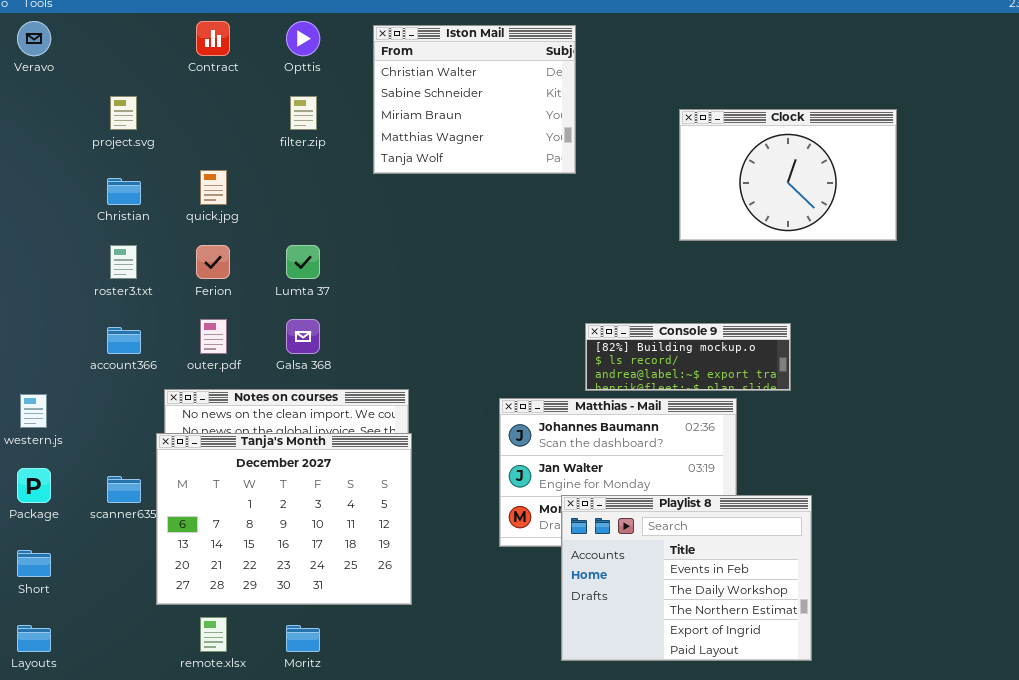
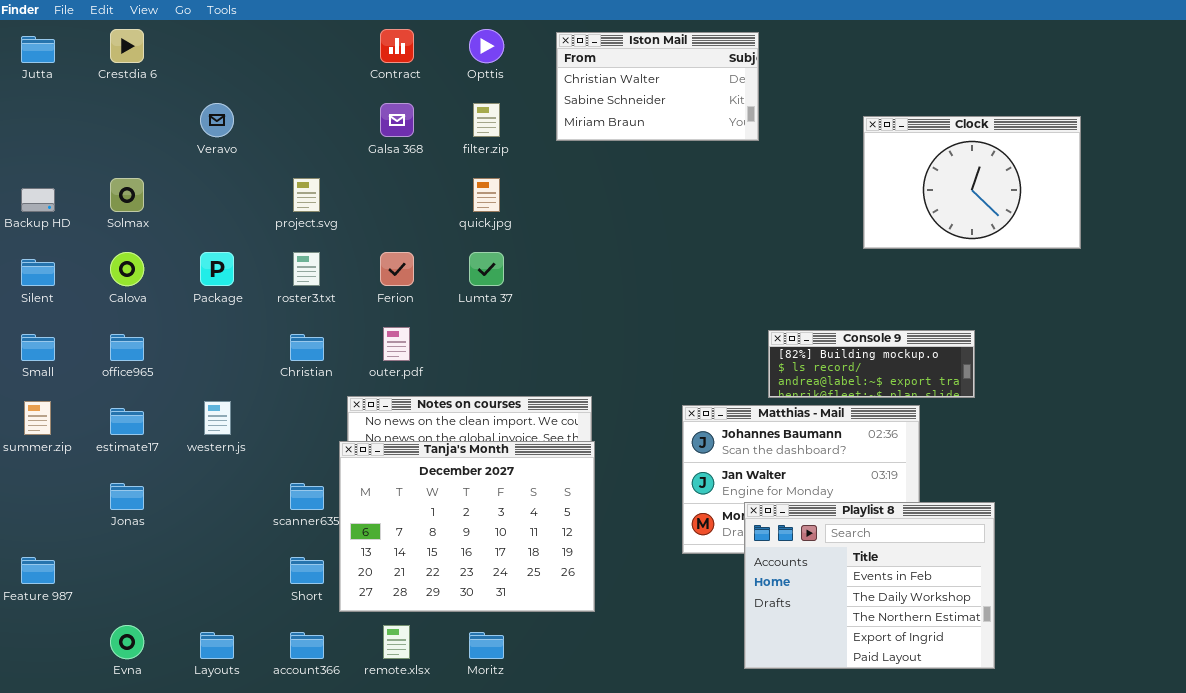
Veravo: [17,21,51,56] -> [200,103,234,137], moved
Iston Mail: [373,25,576,174] -> [556,32,759,141], resized
project.svg: [110,96,137,130] -> [293,178,320,212], moved
quick.jpg: [200,170,227,205] -> [473,178,500,212], moved
Christian: [107,178,141,205] -> [290,334,324,361], moved
Galsa 368: [286,319,320,354] -> [380,103,414,137], moved
account366: [107,327,141,354] -> [290,632,324,659], moved
Package: [17,468,51,503] -> [200,252,234,286], moved
Short: [17,550,51,577] -> [290,557,324,584], moved

